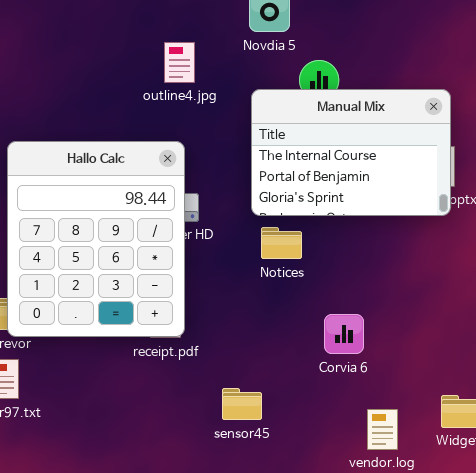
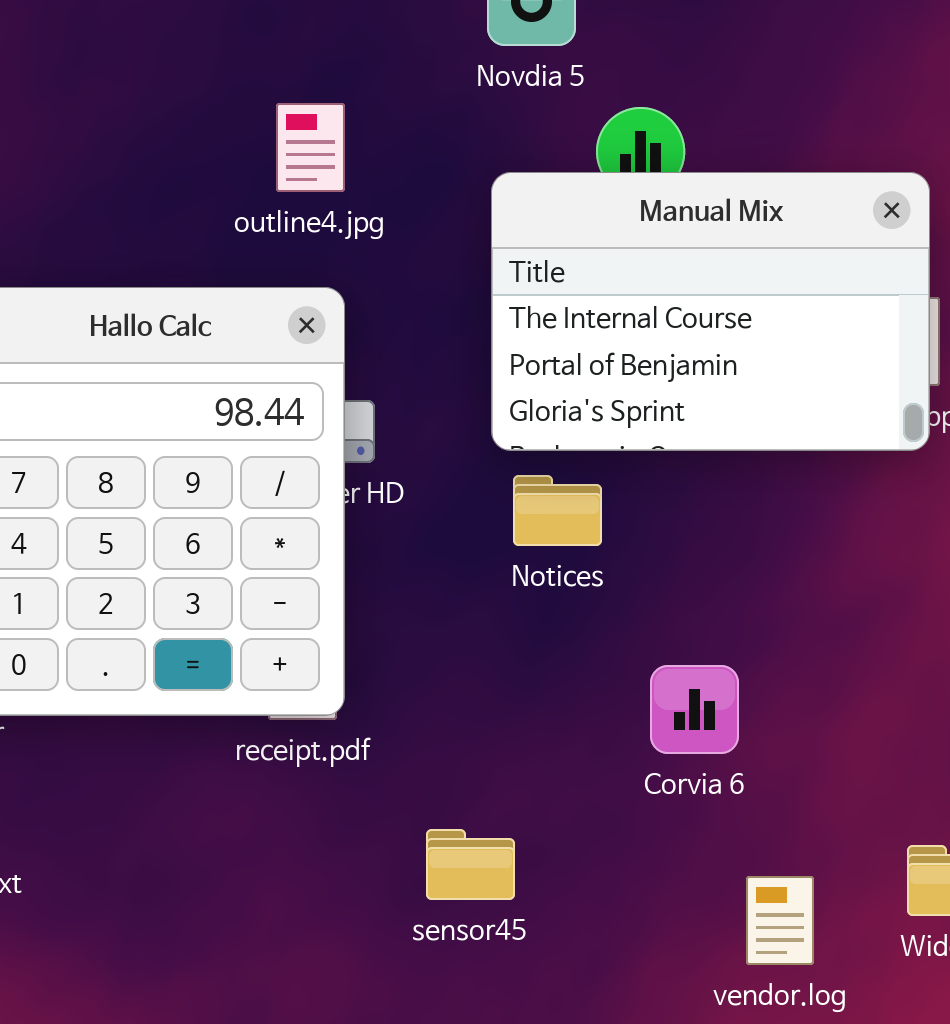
outline4.jpg: [164,42,195,83] -> [276,103,345,192], moved

